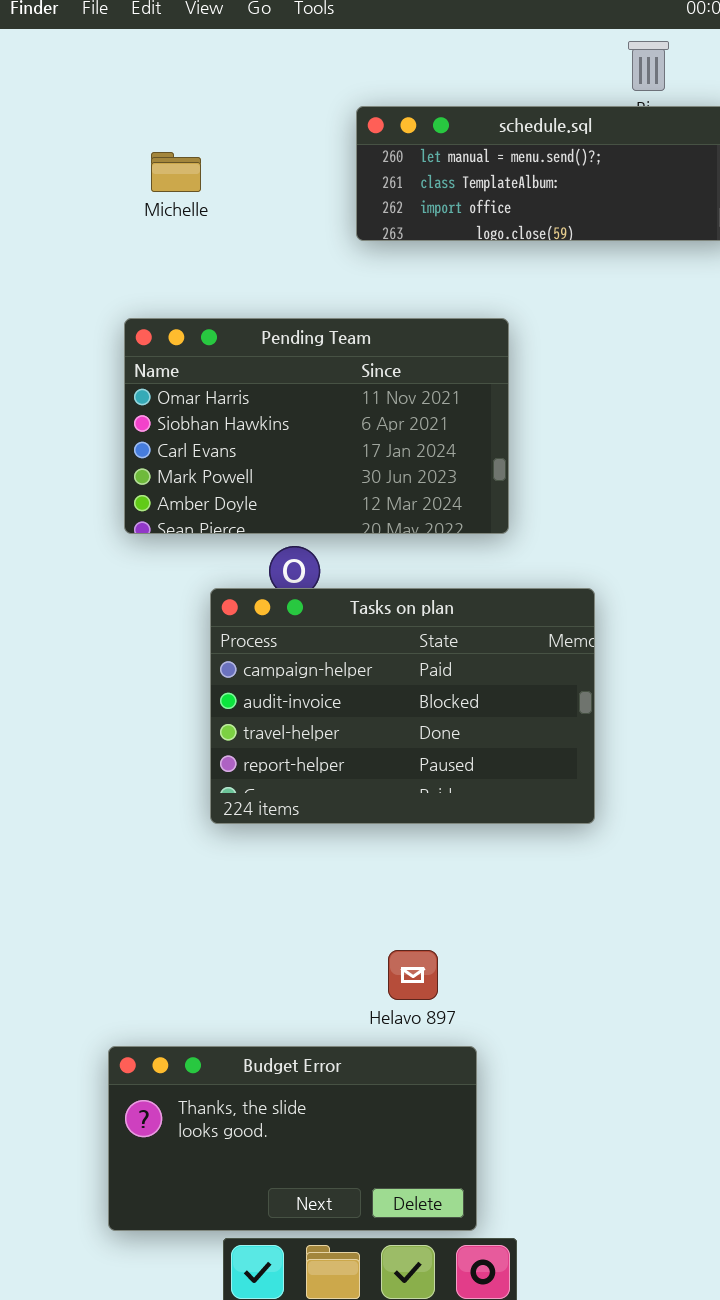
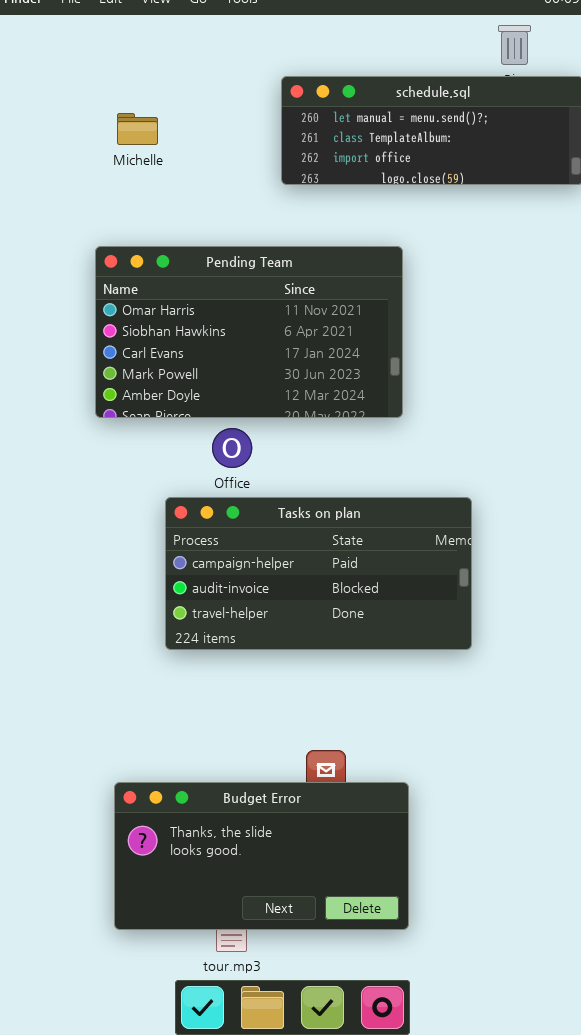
Tasks on plan: [210,588,595,824] -> [165,497,472,650], resized
Budget Error: [108,1046,477,1231] -> [114,782,409,930], moved

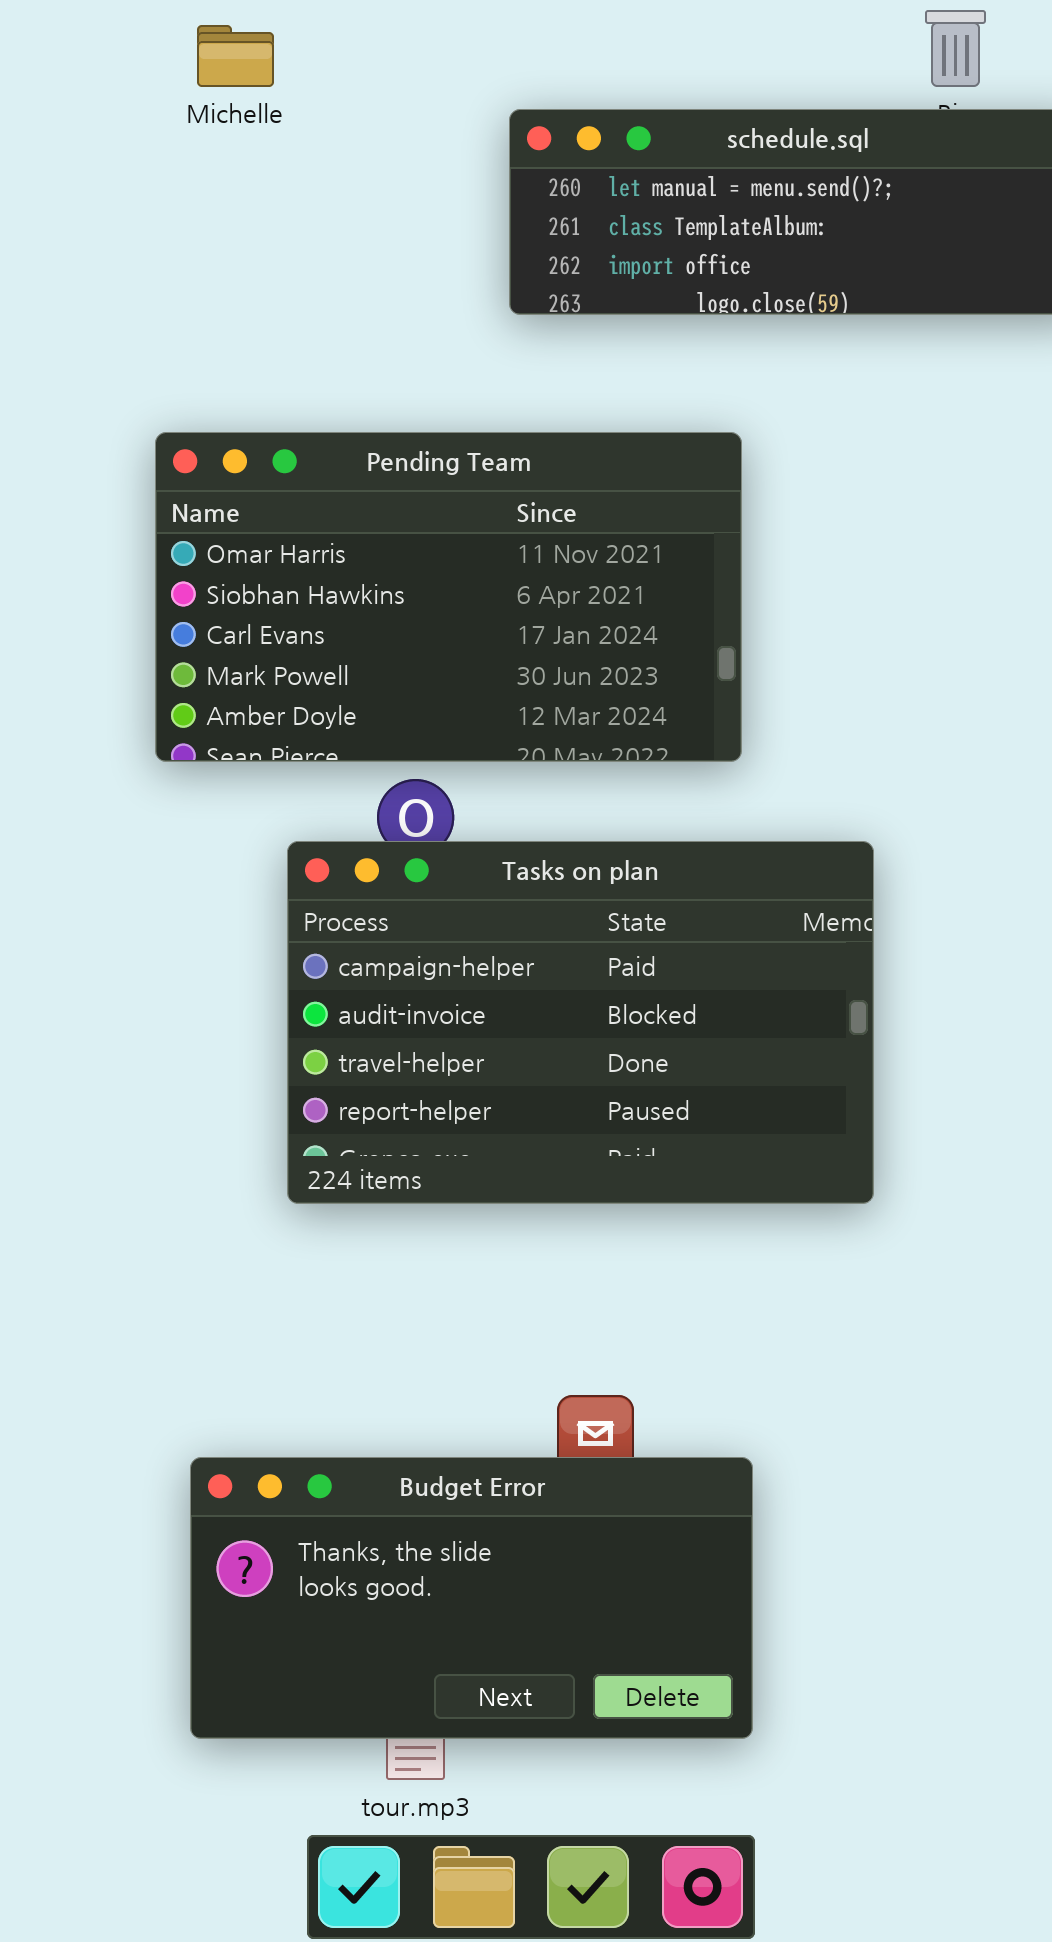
Michelle: [117,113,158,145] -> [197,25,274,87], moved
Tasks on plan: [165,497,472,650] -> [287,841,874,1204], resized

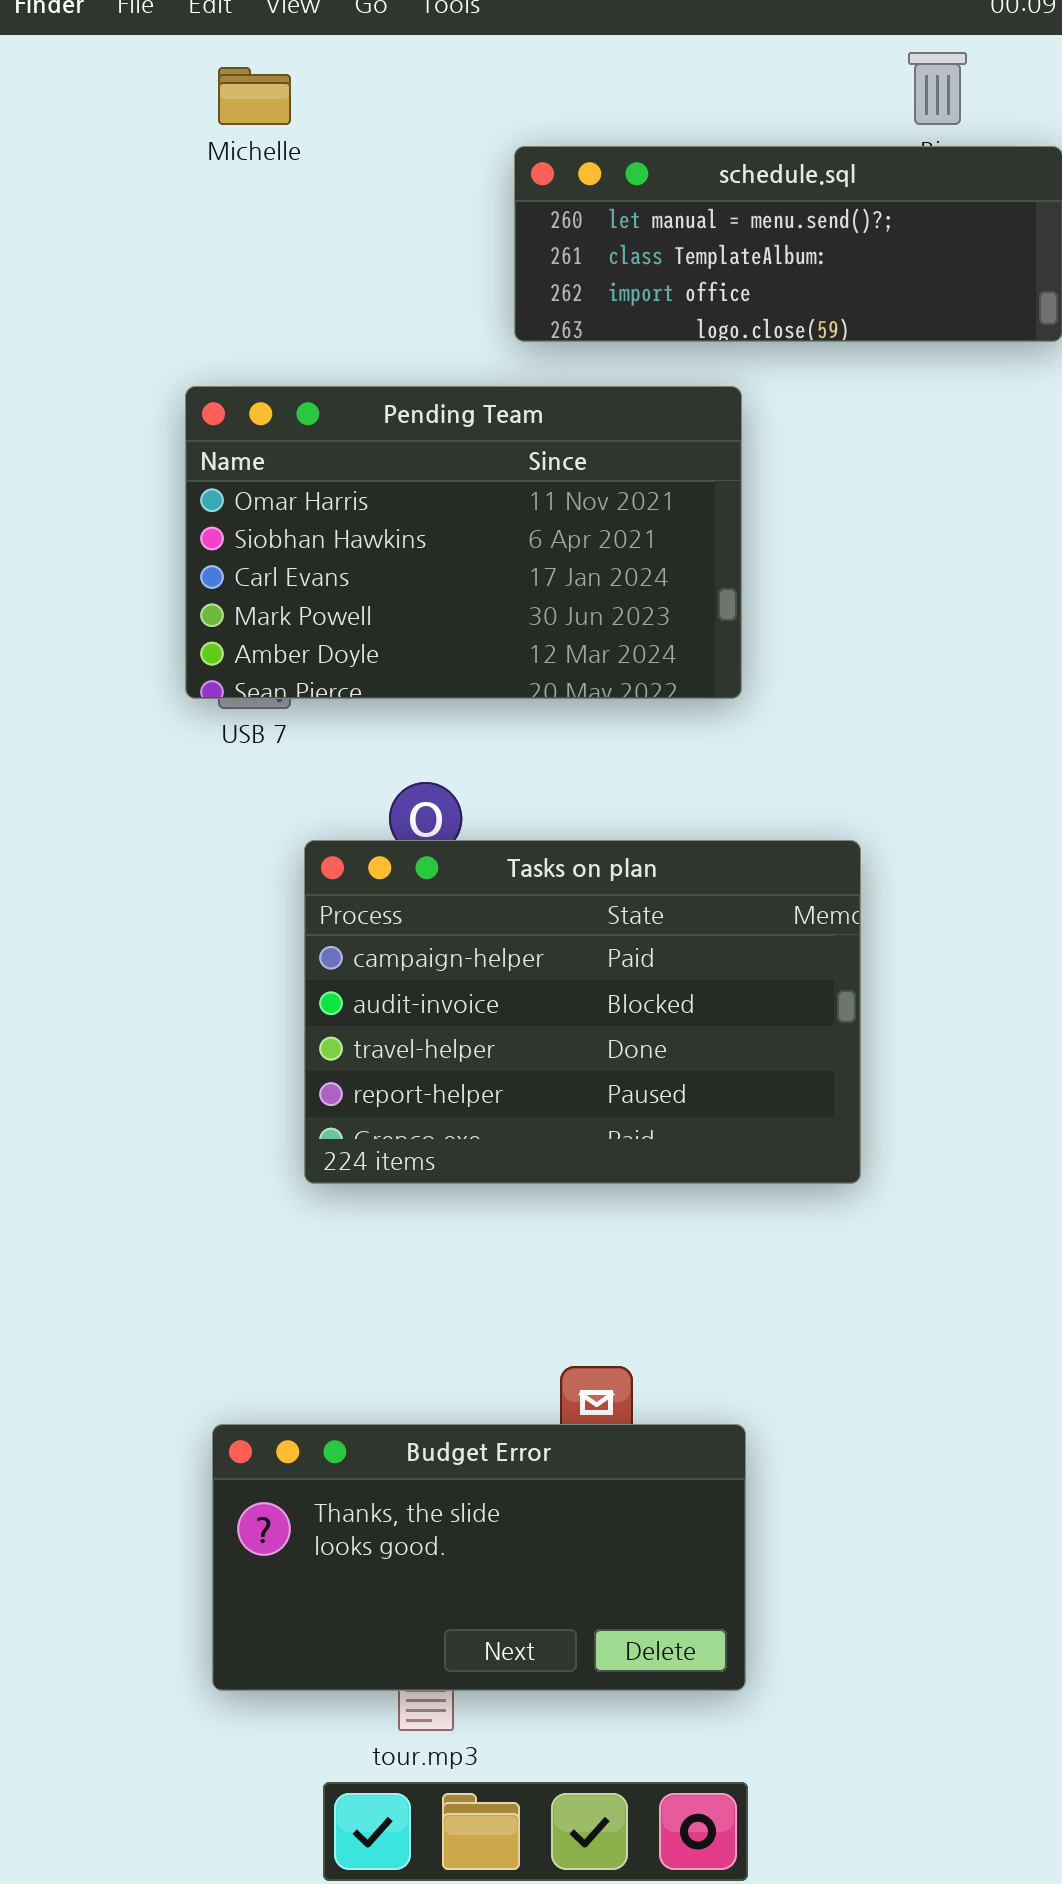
Pending Team: [155,432,742,762] -> [185,386,742,699], moved

